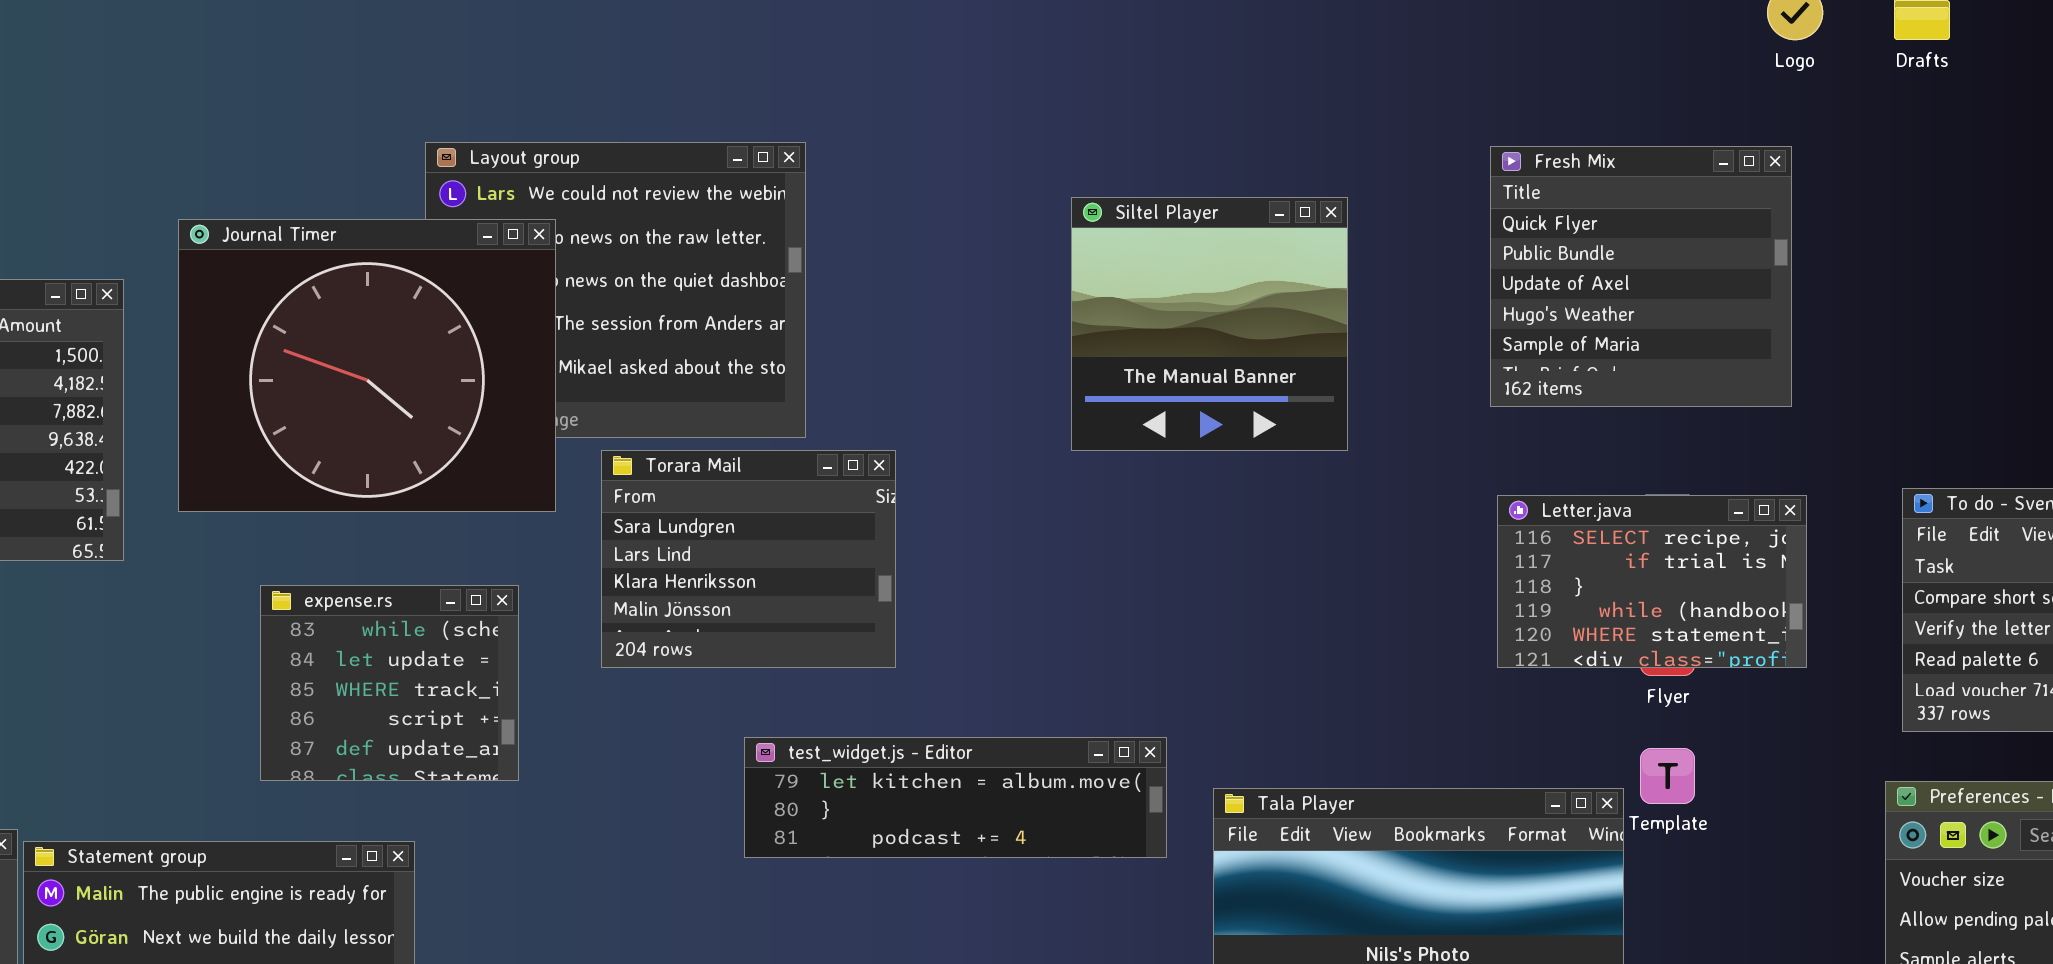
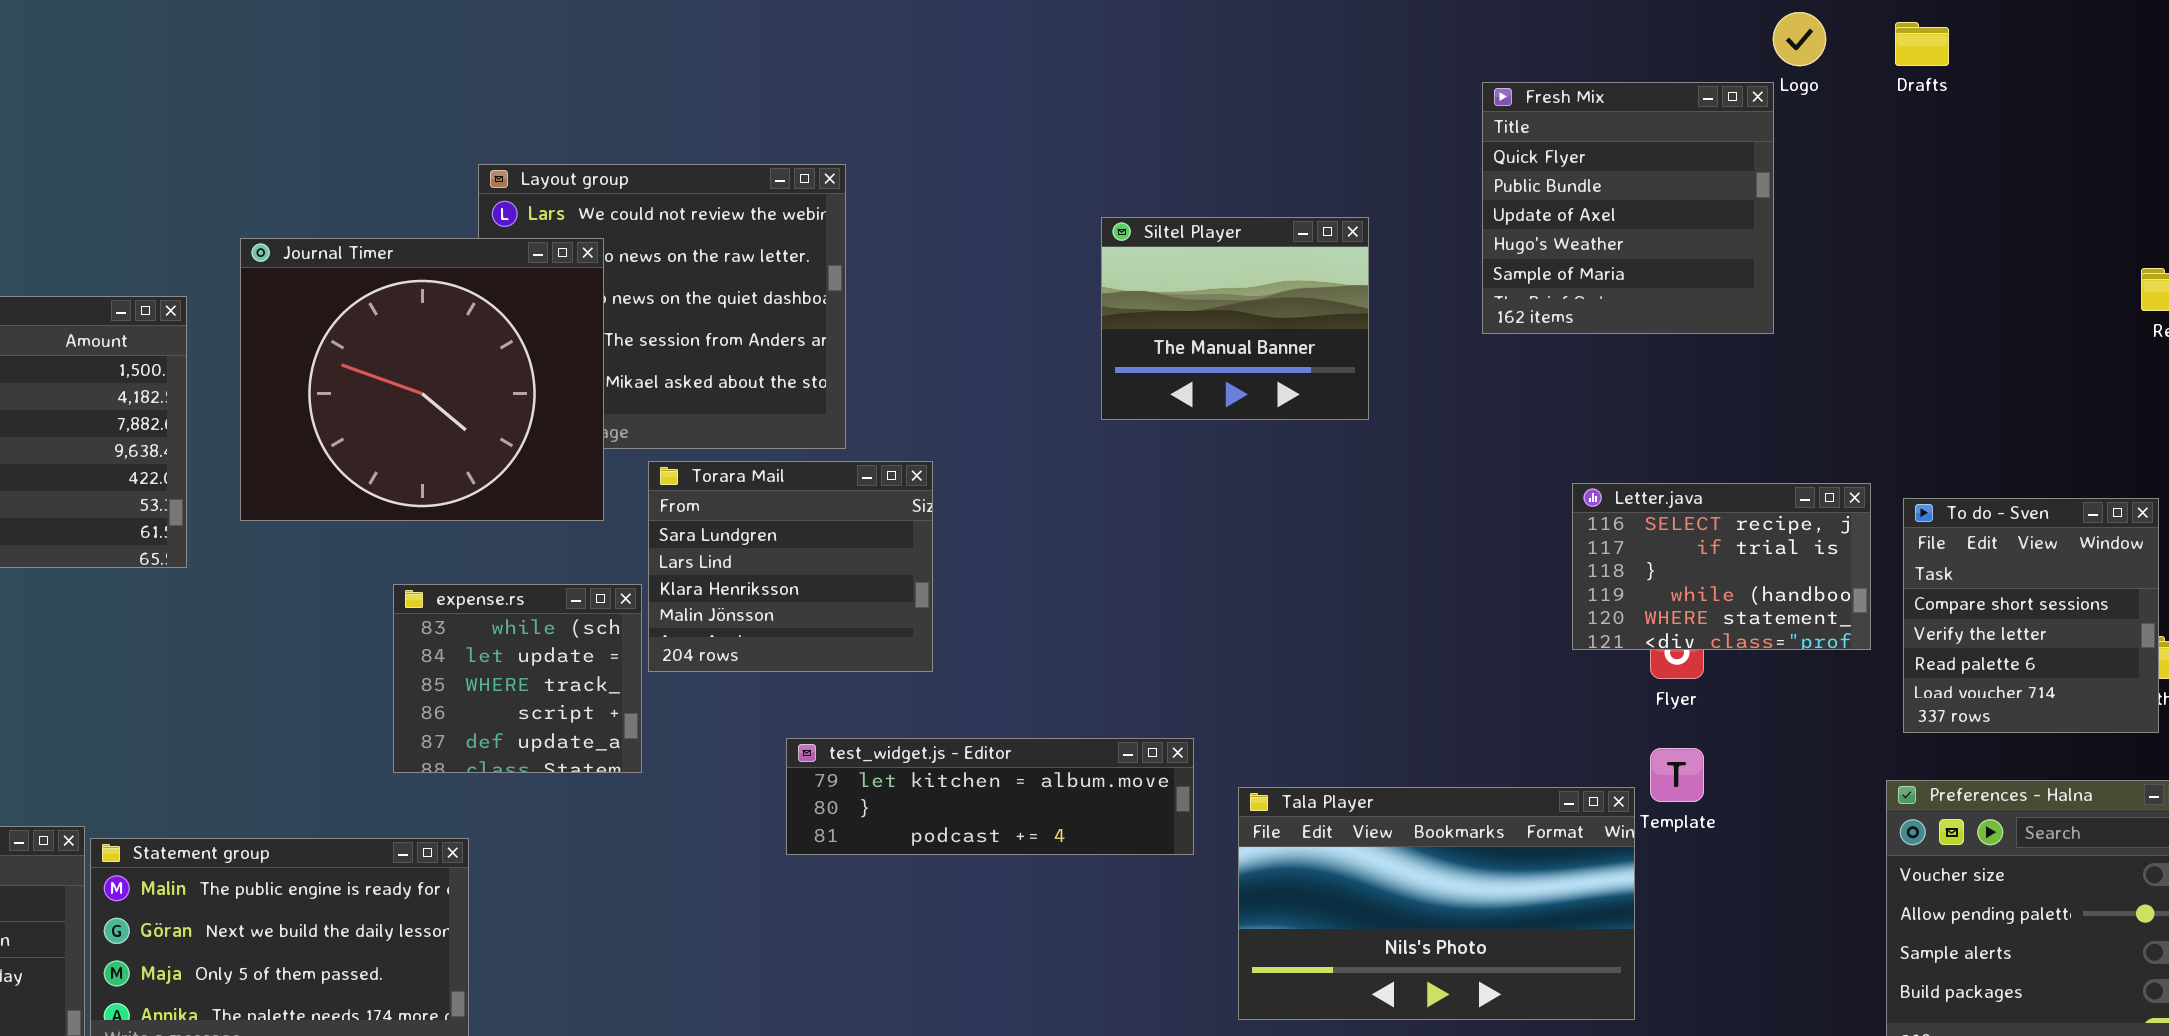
Fresh Mix: [1490,146,1792,407] -> [1482,82,1774,334], moved
Siltel Player: [1071,197,1348,451] -> [1101,217,1369,420], resized
Letter.java: [1497,495,1807,668] -> [1572,483,1871,650], moved
expense.rs: [260,585,519,781] -> [393,584,642,773], moved

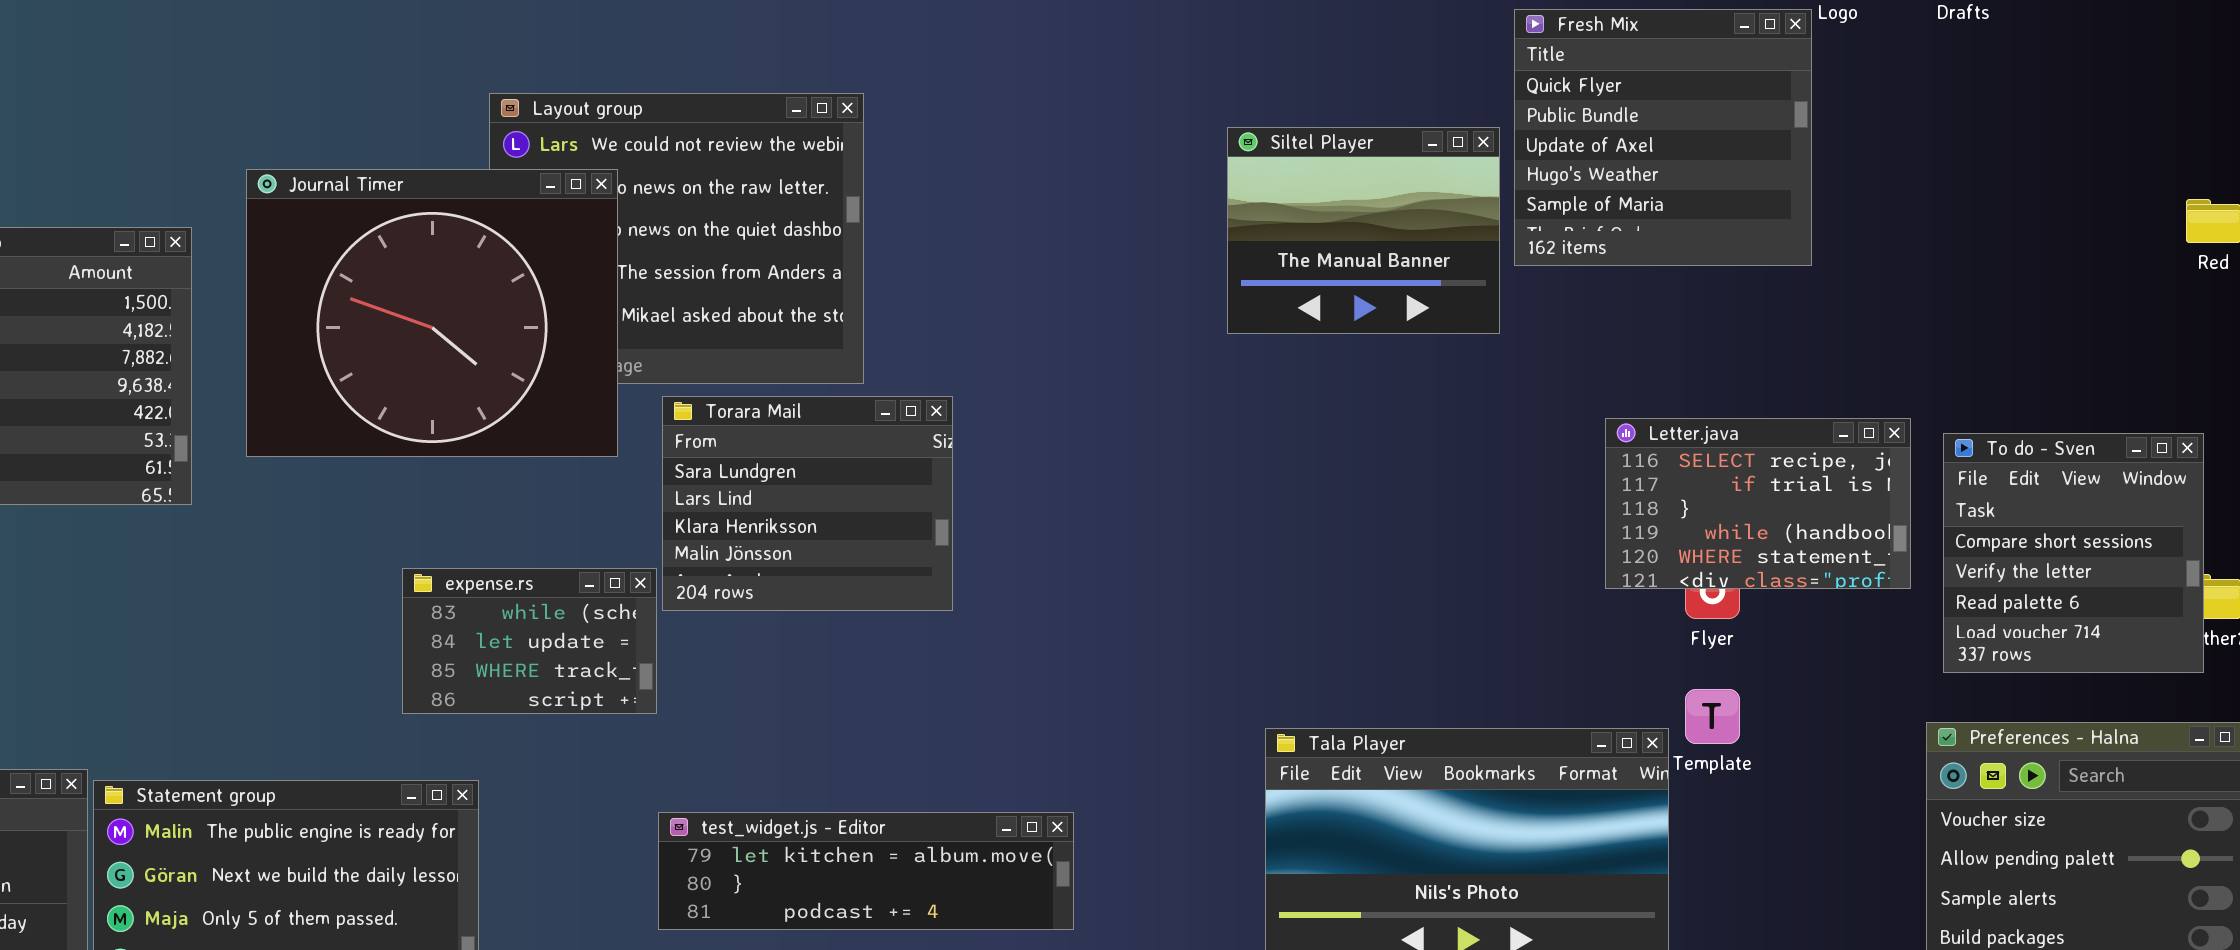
Siltel Player: [1101,217,1369,420] -> [1227,127,1500,334], moved
expense.rs: [393,584,642,773] -> [402,568,657,714], resized
test_widget.js - Editor: [786,738,1194,855] -> [658,812,1074,930], moved

